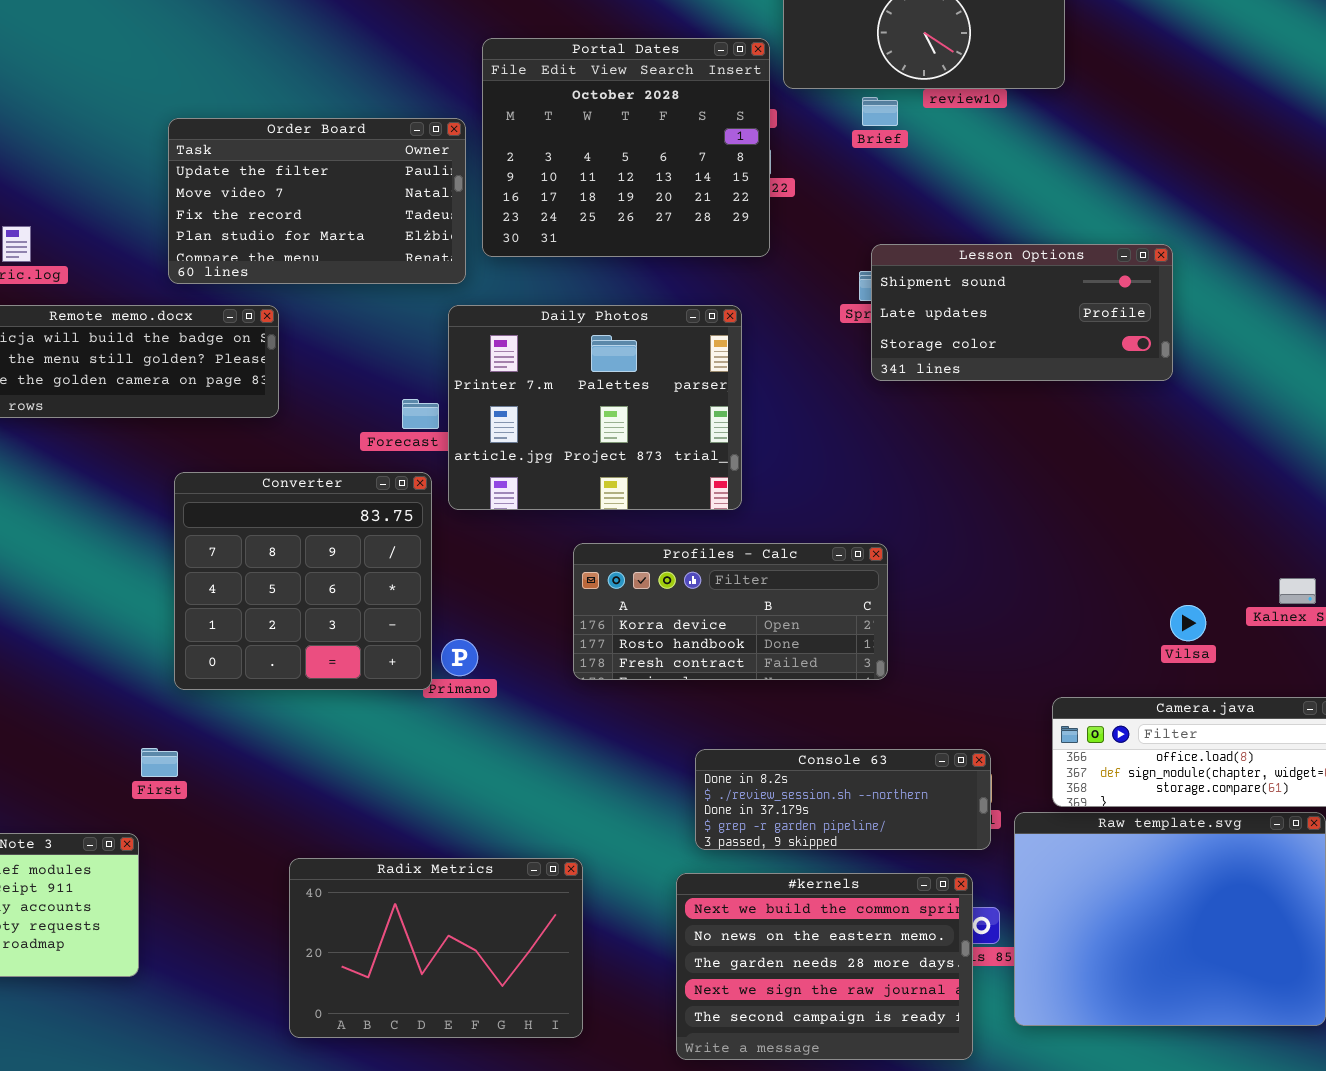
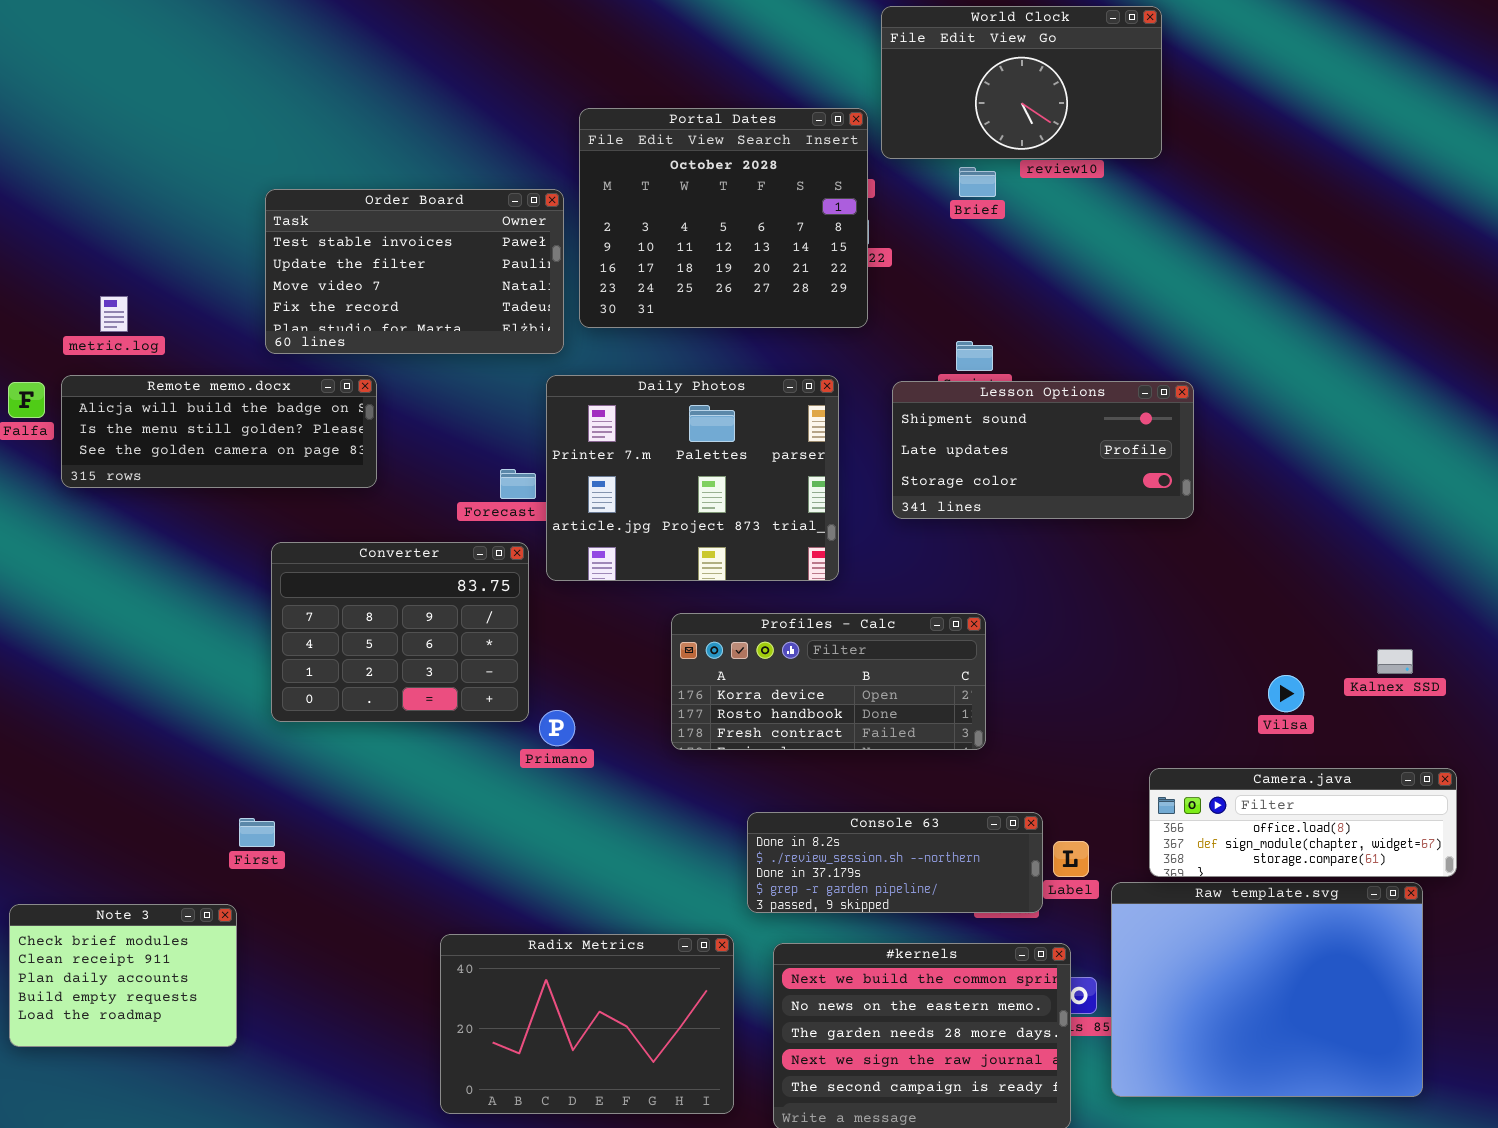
Order Board: [168,118,466,284] -> [265,189,564,354], scrolled up 1 row
Lesson Options: [871,244,1173,381] -> [892,381,1194,519], moved
Converter: [174,472,432,690] -> [271,542,529,722], resized
Console 63: [695,749,991,850] -> [747,812,1043,913], moved
Radix Metrics: [289,858,583,1038] -> [440,934,734,1114], moved

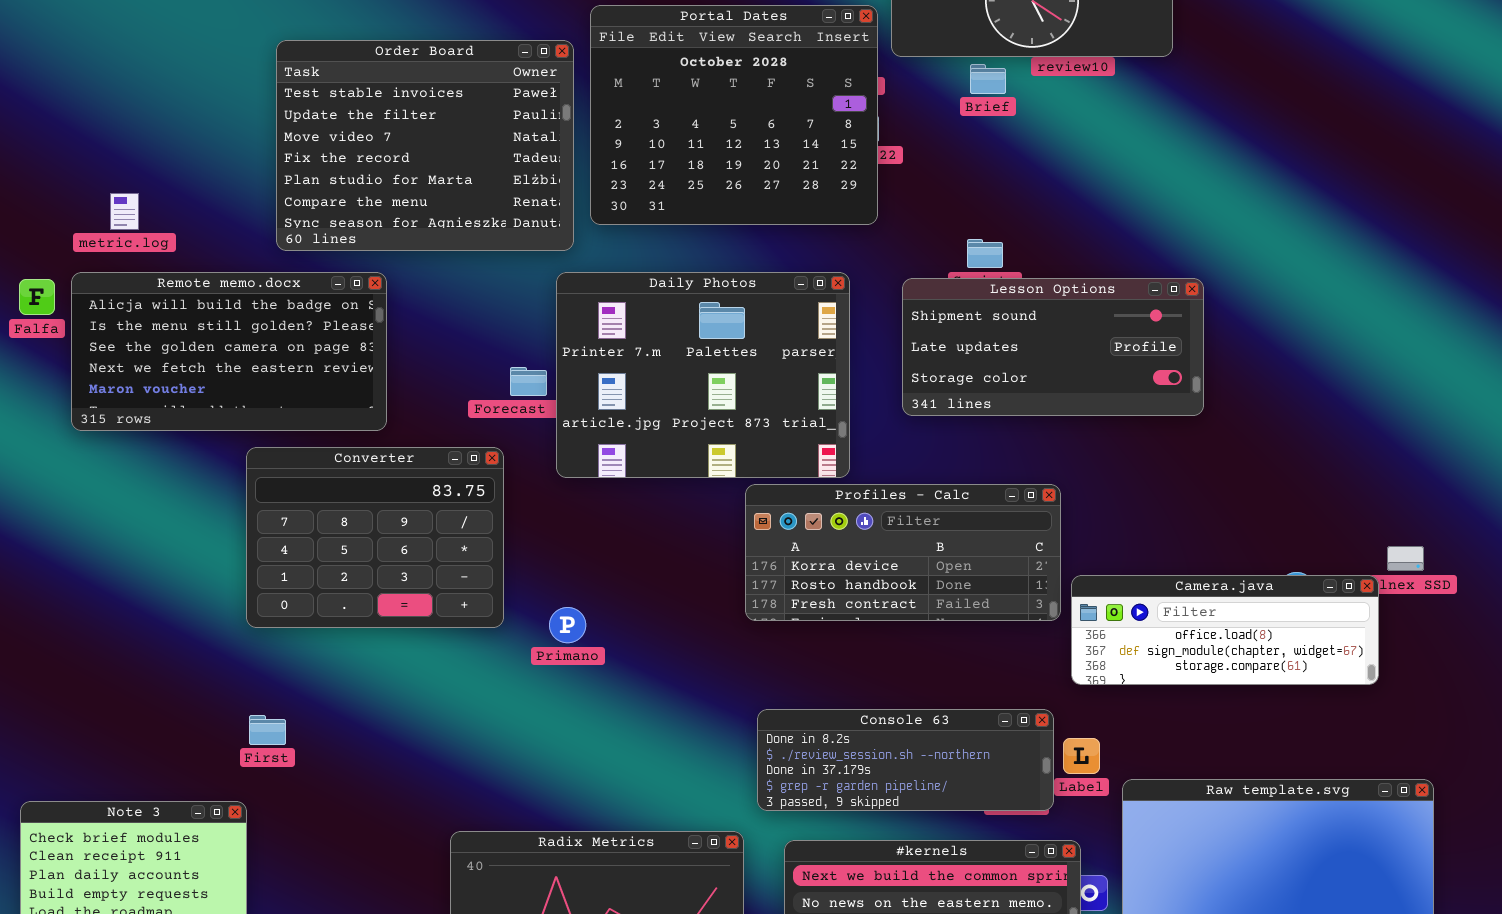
Order Board: [265,189,564,354] -> [276,40,574,251], resized
Remote memo.docx: [61,375,377,488] -> [71,272,387,431], resized
Converter: [271,542,529,722] -> [246,447,504,628], moved
Profiles - Calc: [671,613,986,750] -> [745,484,1061,621], moved
Camera.java: [1149,768,1457,877] -> [1071,575,1379,685], moved

